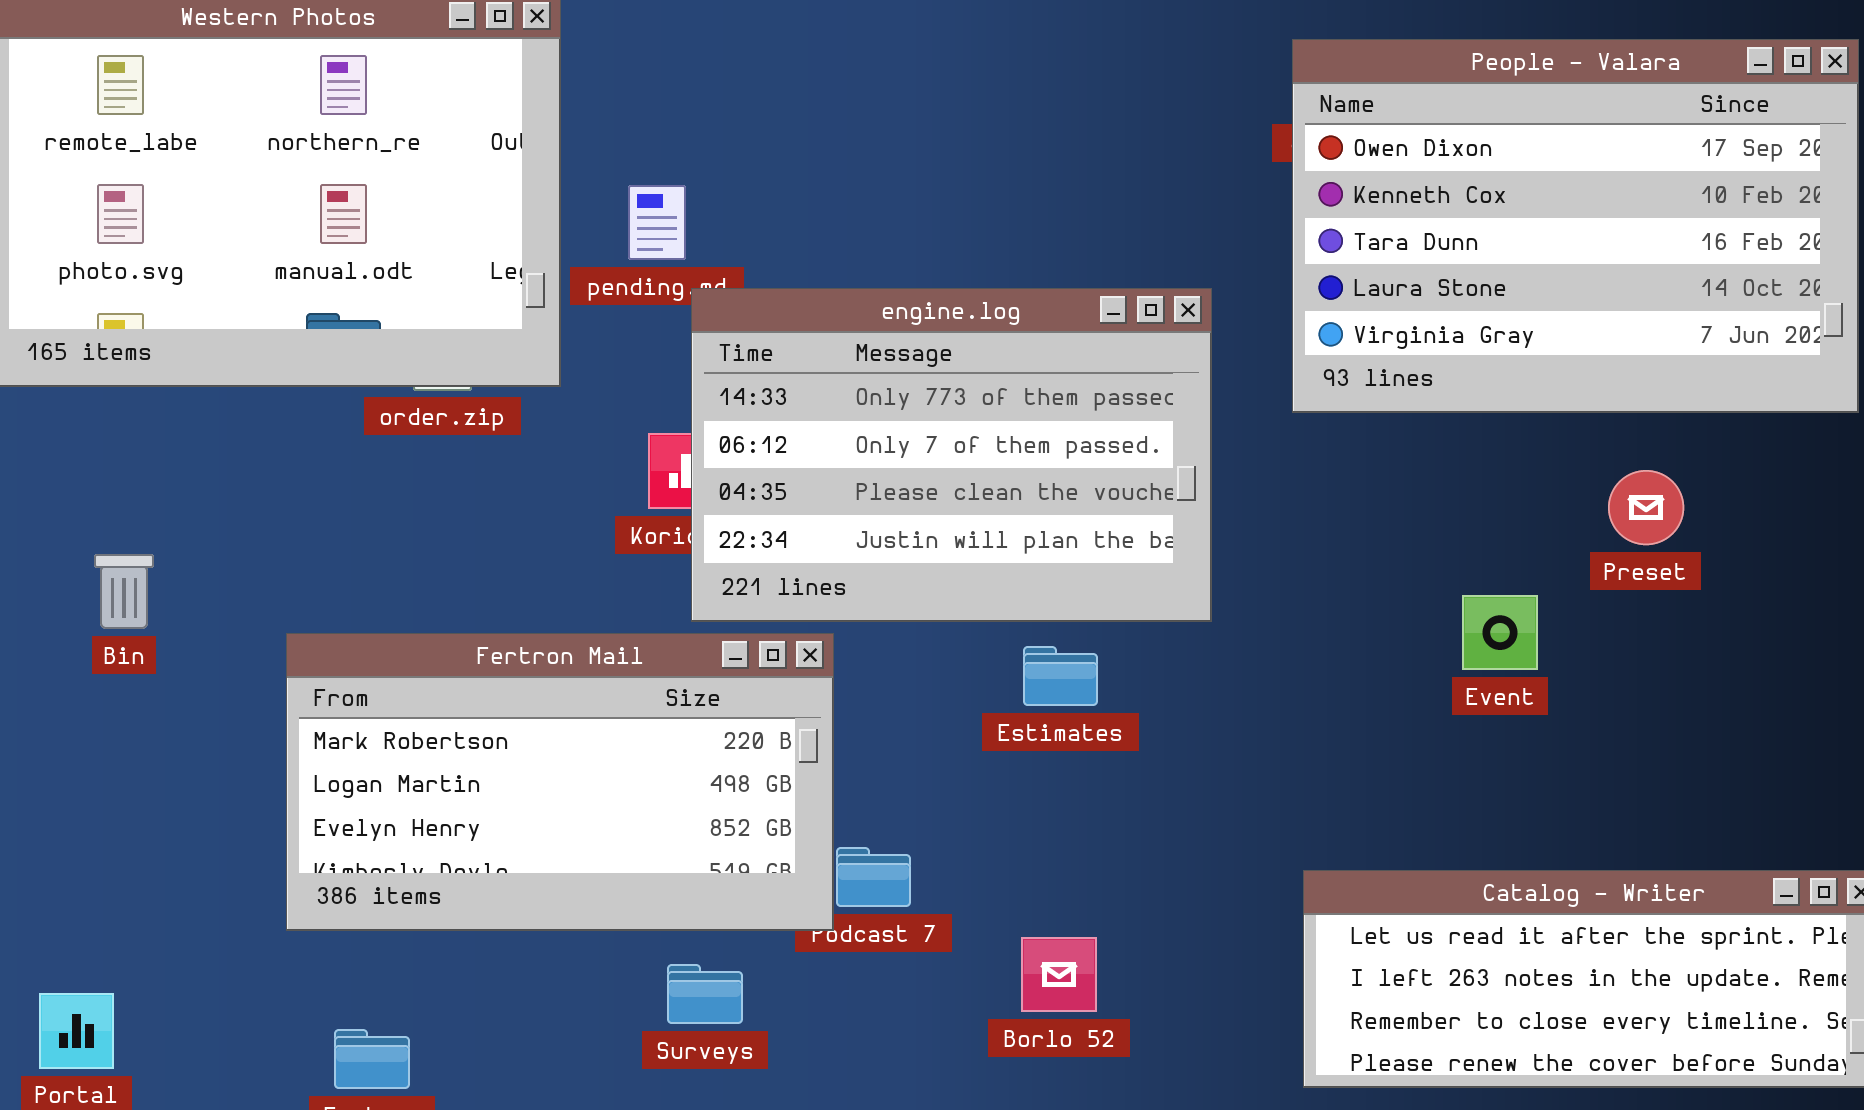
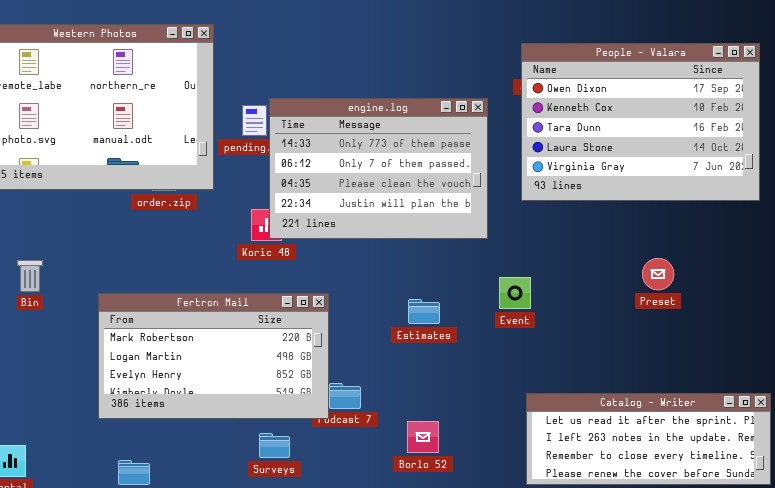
engine.log: [691,288,1212,622] -> [269,98,488,239], moved
Preset: [1608,470,1684,545] -> [642,258,674,290], moved
Event: [1462,595,1538,670] -> [499,277,531,309], moved

